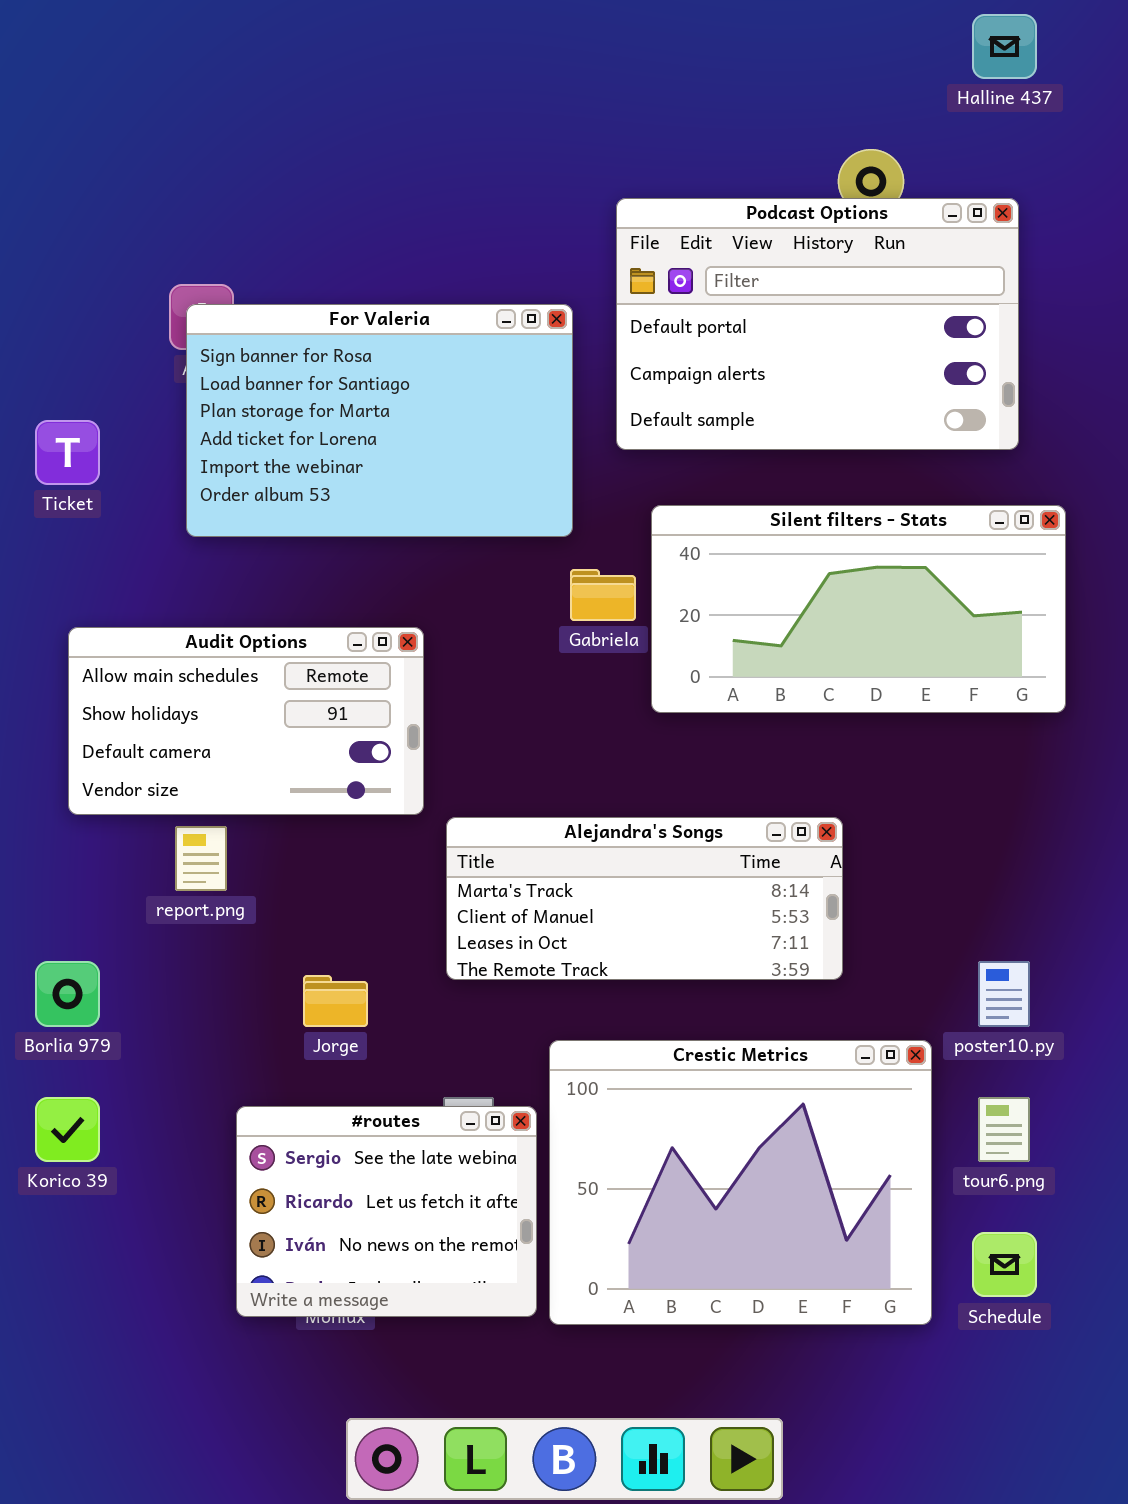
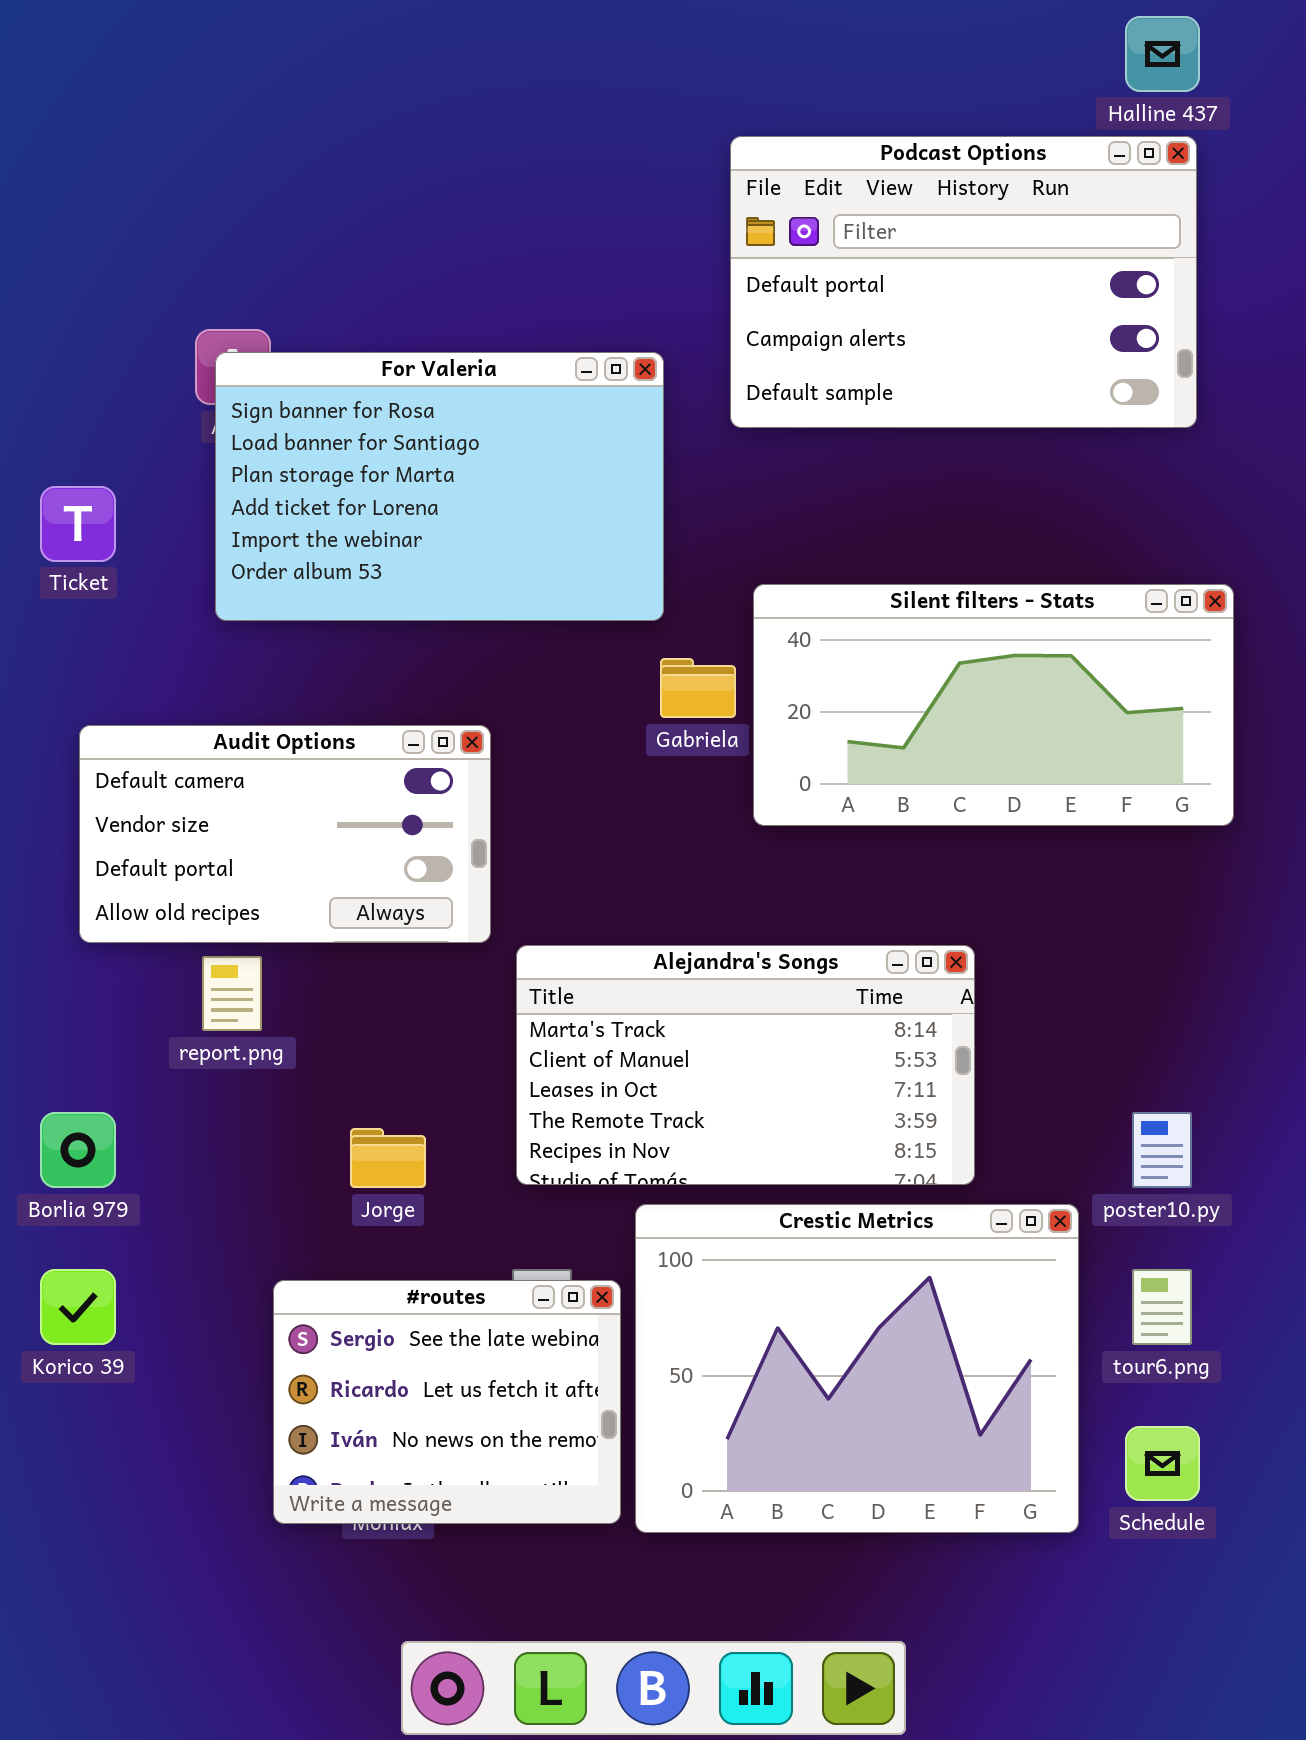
Podcast Options: [616,198,1019,450] -> [730,136,1197,428], moved
Audit Options: [68,627,424,815] -> [79,725,491,943], scrolled down 2 rows
Alejandra's Songs: [446,817,843,980] -> [516,945,975,1185], resized

